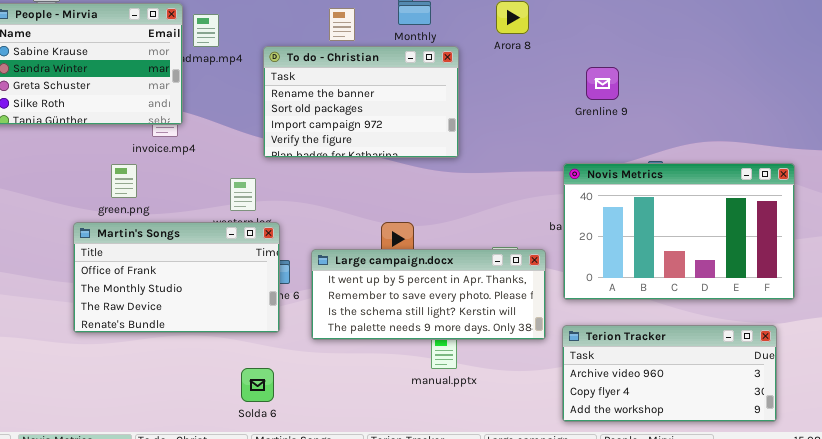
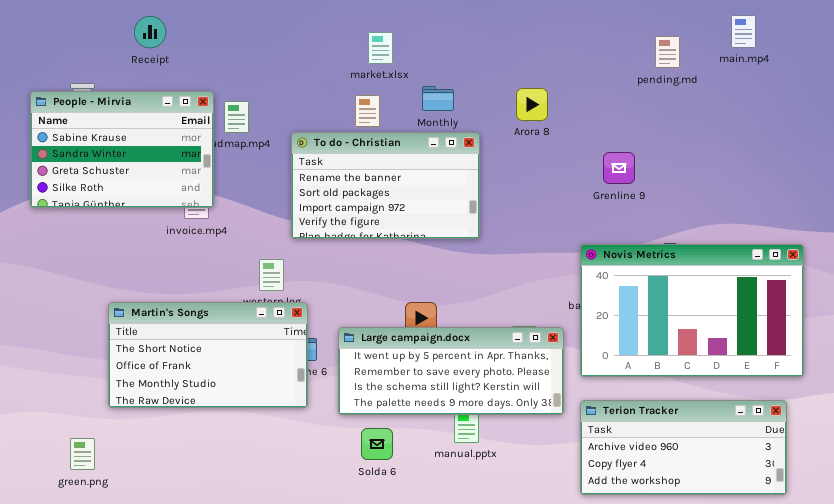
green.png: [111,164,137,198] -> [70,438,95,470], moved
Martin's Songs: [73,222,280,333] -> [108,302,308,408], scrolled up 1 row
Solda 6: [241,368,274,402] -> [361,428,393,460], moved

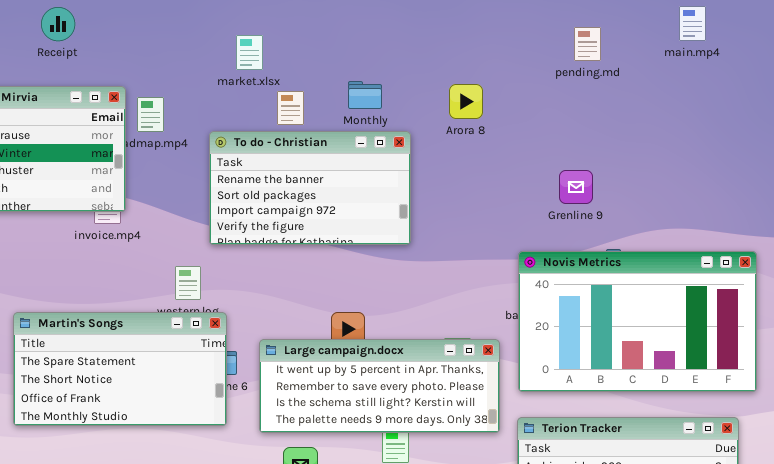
market.xlsx: [368,32,393,64] -> [236,35,263,70], moved
pending.md: [655,36,680,68] -> [574,27,601,61], moved
Grenline 9: [603,152,635,184] -> [559,170,593,204], moved
Martin's Songs: [108,302,308,408] -> [13,312,227,426], scrolled up 1 row

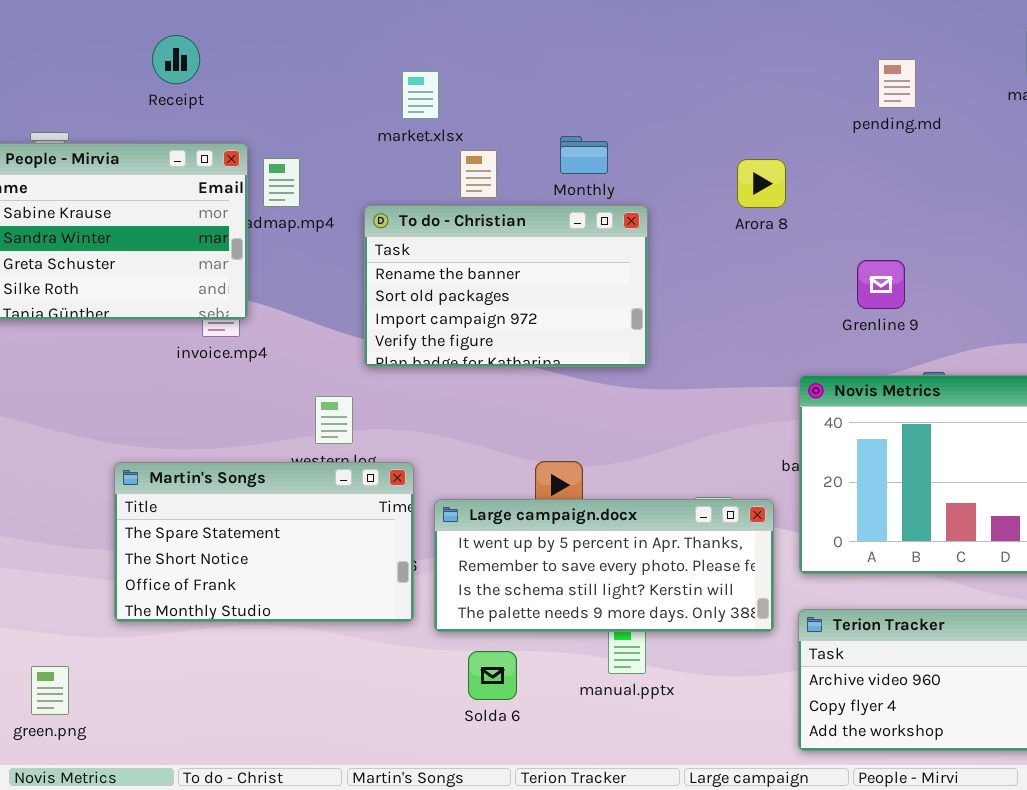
Receipt: [41,7,75,41] -> [152,35,200,84], moved
Arora 8: [449,84,483,119] -> [737,159,786,208], moved
Martin's Songs: [13,312,227,426] -> [114,462,414,622], moved

